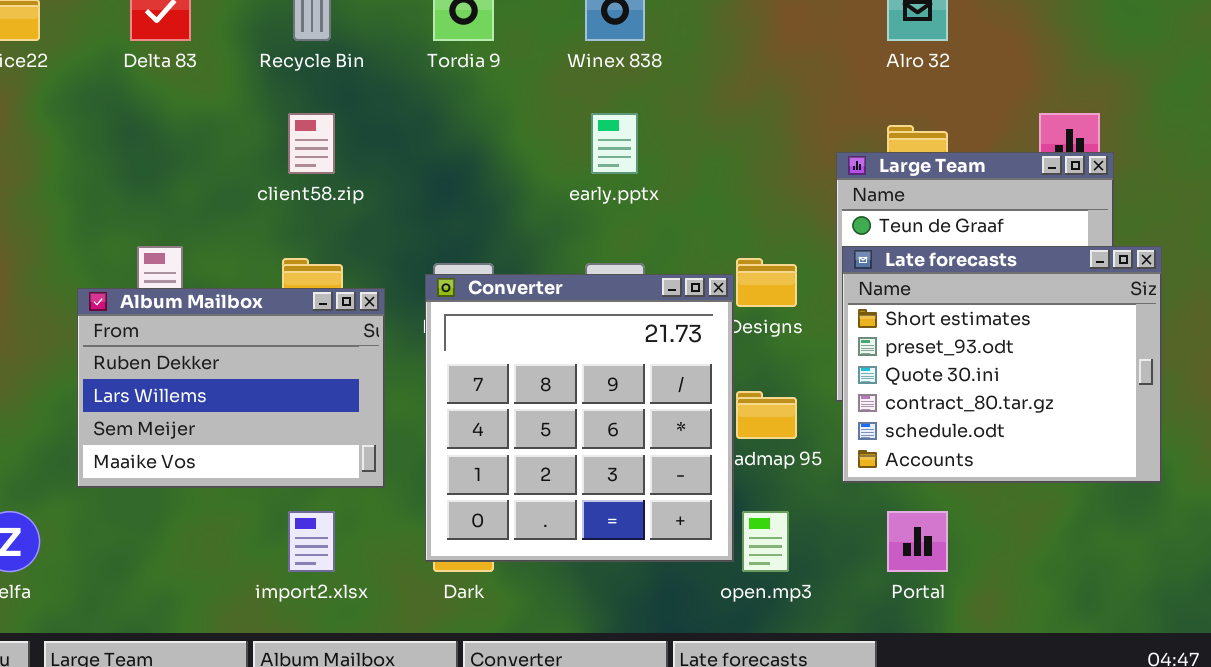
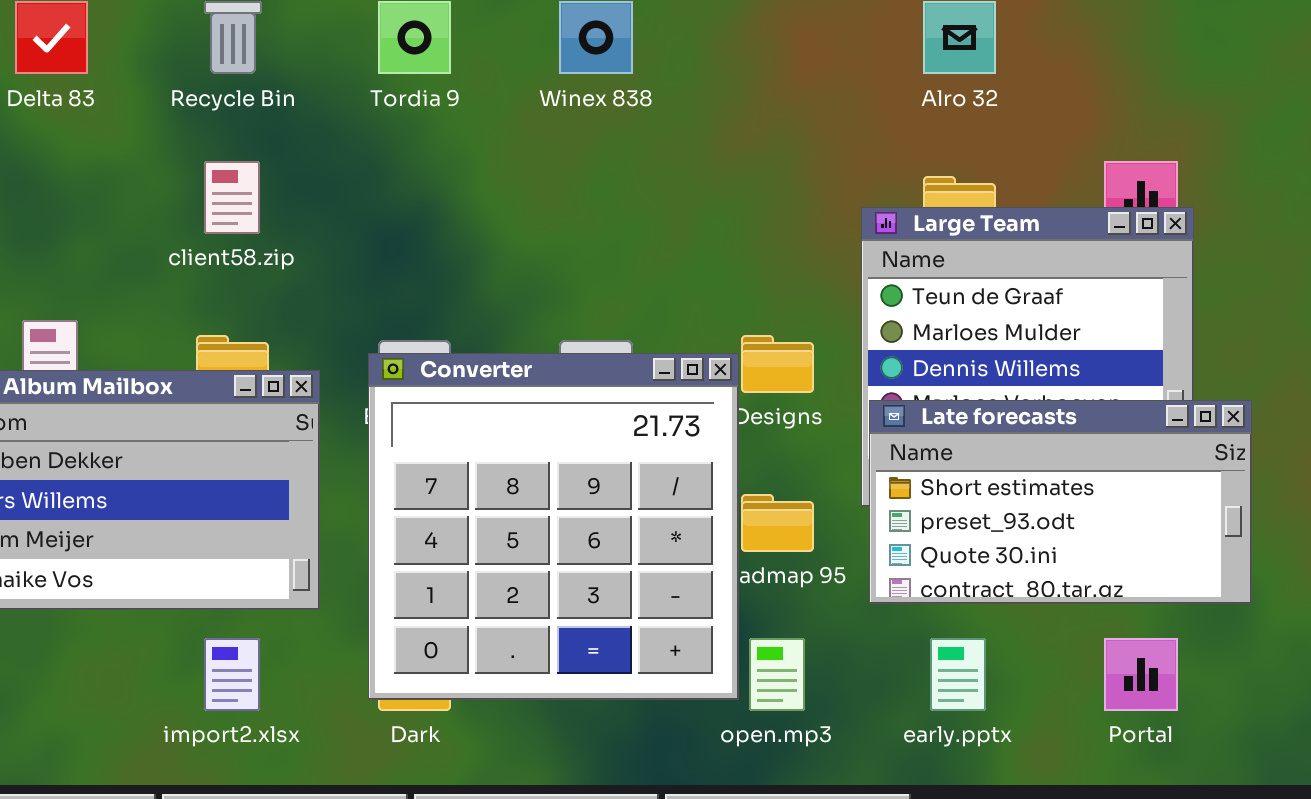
early.pptx: [591,113,638,174] -> [930,638,986,711], moved
Late forecasts: [842,246,1162,483] -> [869,400,1252,604], resized
Portal: [887,511,948,572] -> [1104,638,1178,711], moved

